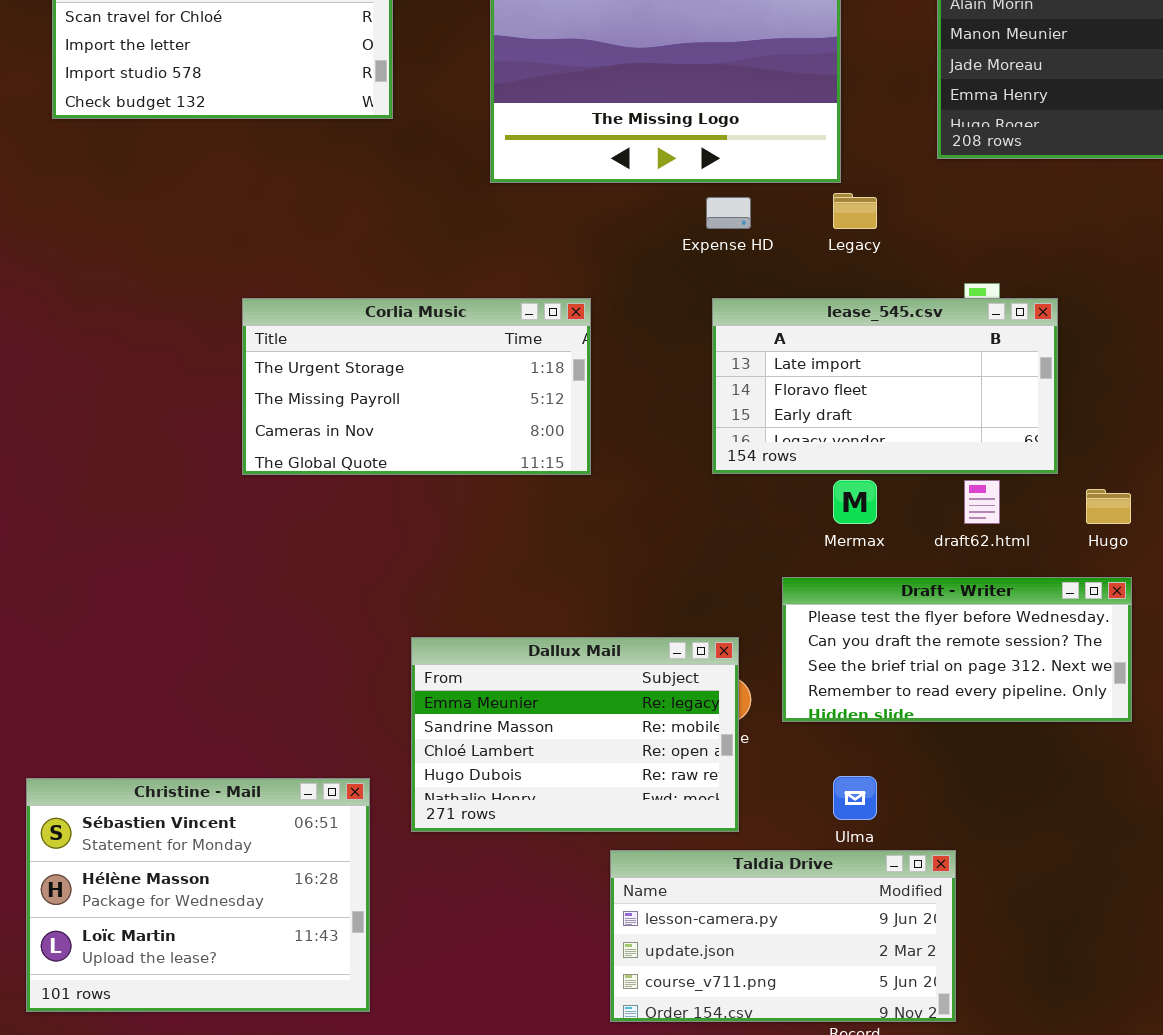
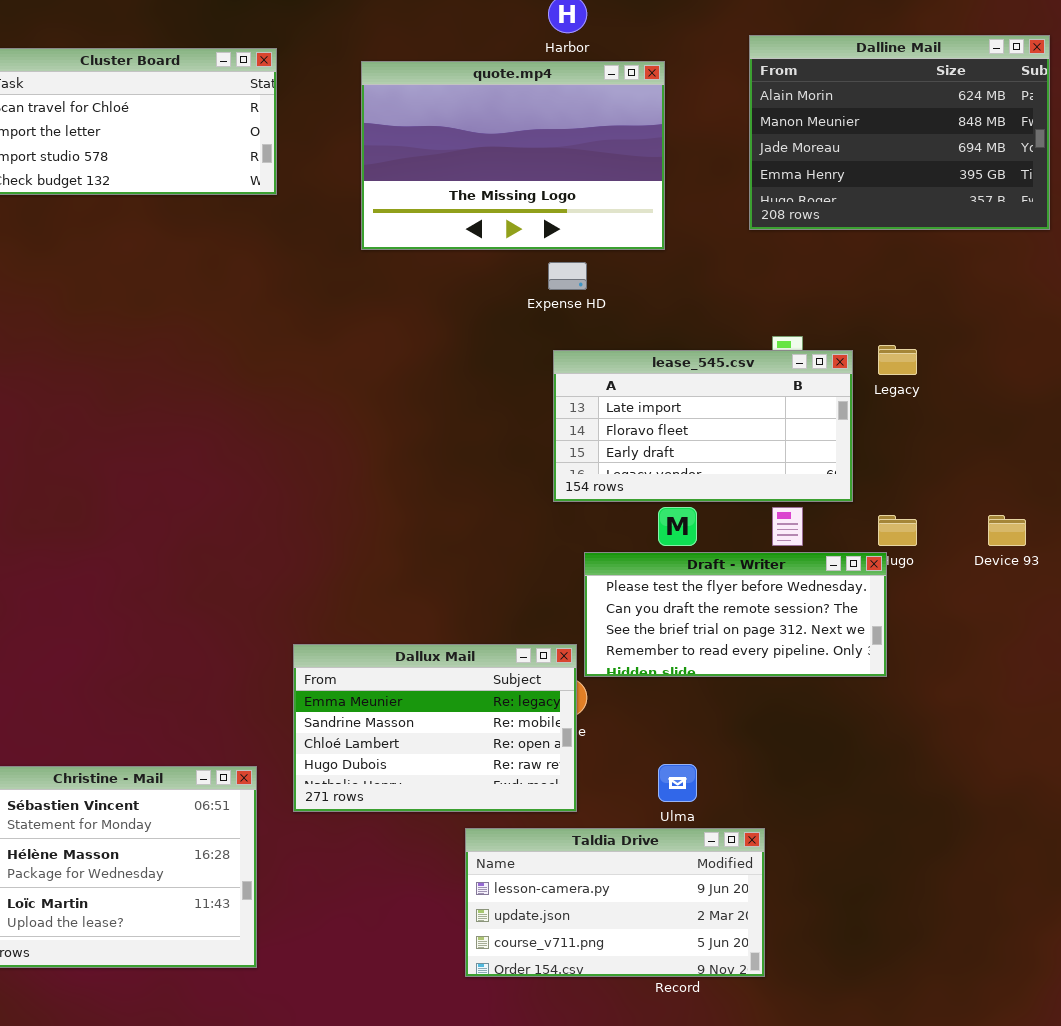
Legacy: [833,193,877,229] -> [878,345,917,375], moved
Corlia Music: [242,298,591,475] -> none, closed
Draft - Writer: [782,577,1132,722] -> [584,552,887,677], moved

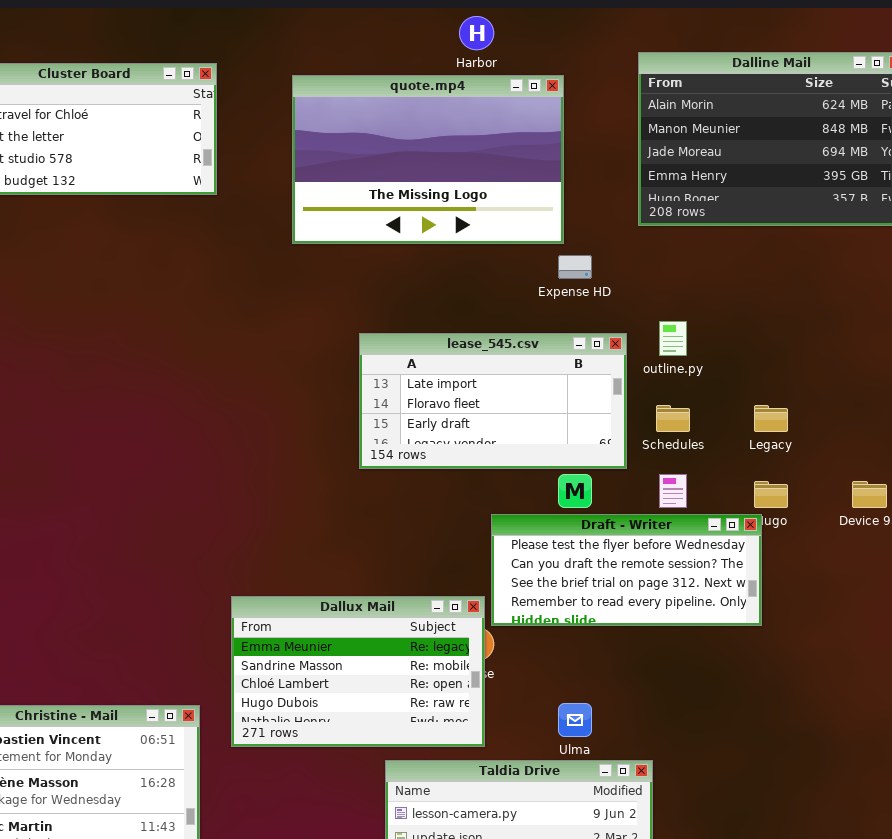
Expense HD: [548,262,587,290] -> [558,255,592,279], moved
Legacy: [878,345,917,375] -> [754,405,788,432], moved
lease_545.csv: [553,350,853,502] -> [359,333,627,469], moved

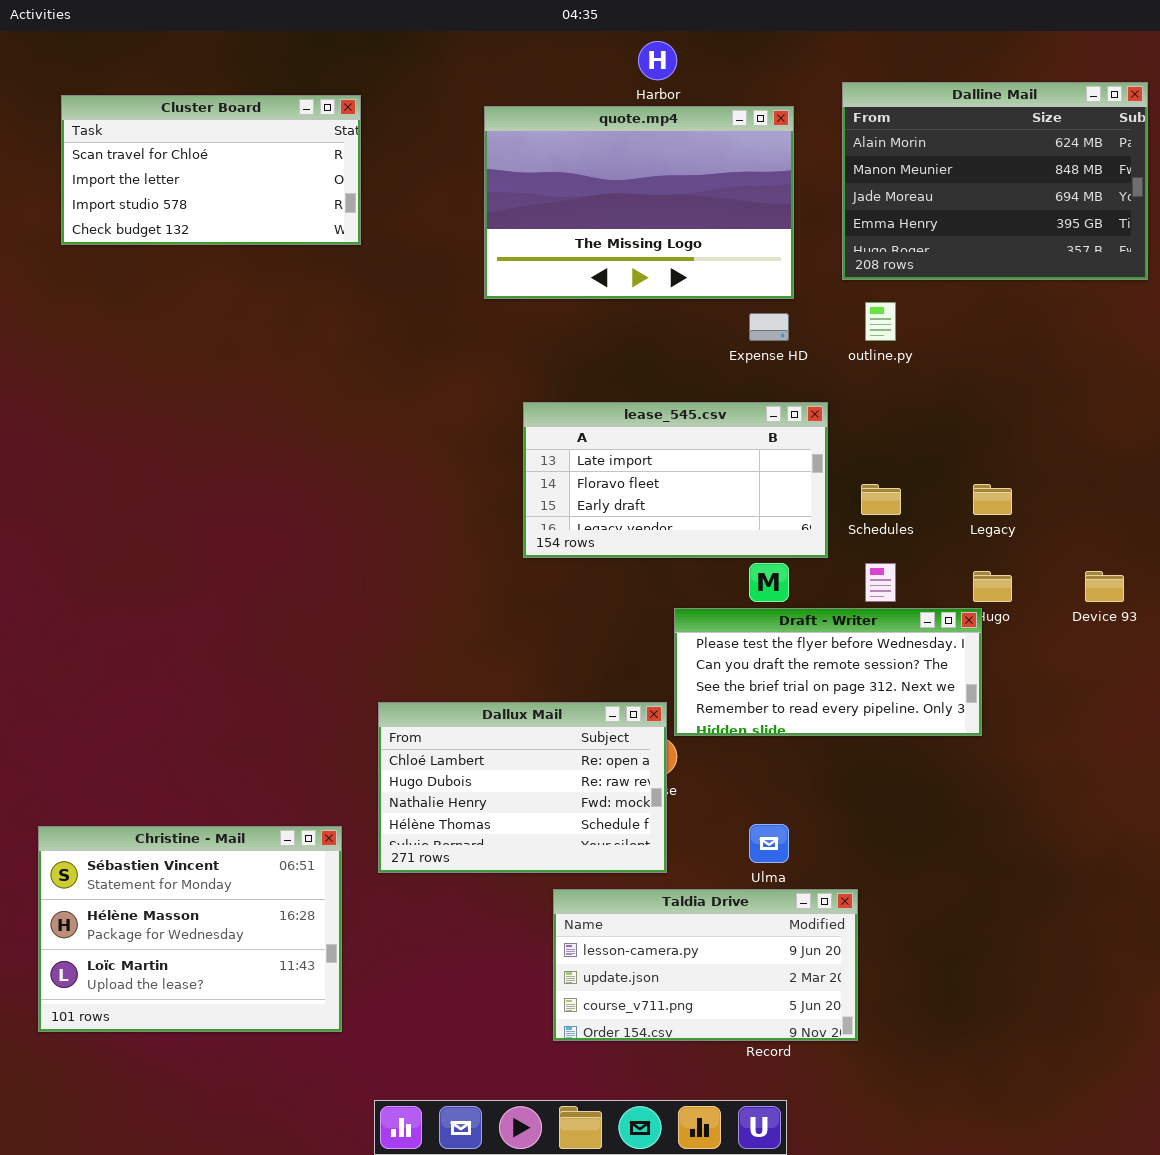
quote.mp4: [292,75,564,244] -> [484,106,794,299], moved
outline.py: [659,321,687,356] -> [865,302,896,341], moved
Dallux Mail: [231,596,485,747] -> [378,702,667,873], scrolled down 2 rows

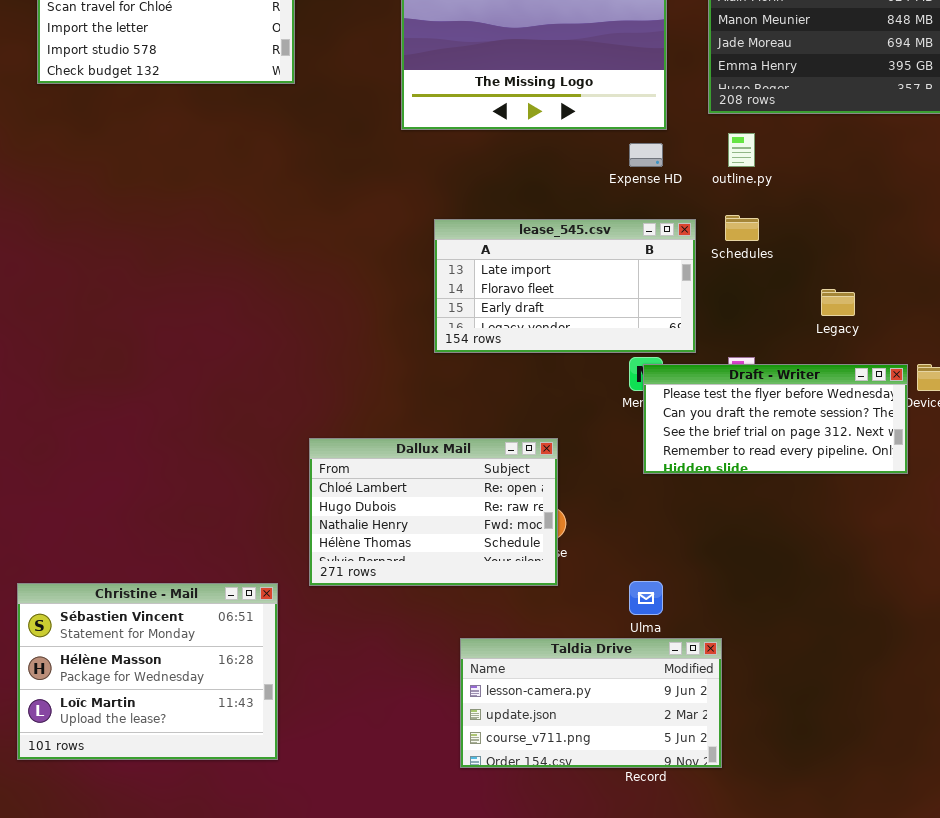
Schedules: [861,484,901,515] -> [725,215,759,241], moved
Draft - Writer: [674,608,982,736] -> [643,364,908,474], moved
Dallux Mail: [378,702,667,873] -> [309,438,558,586], moved

